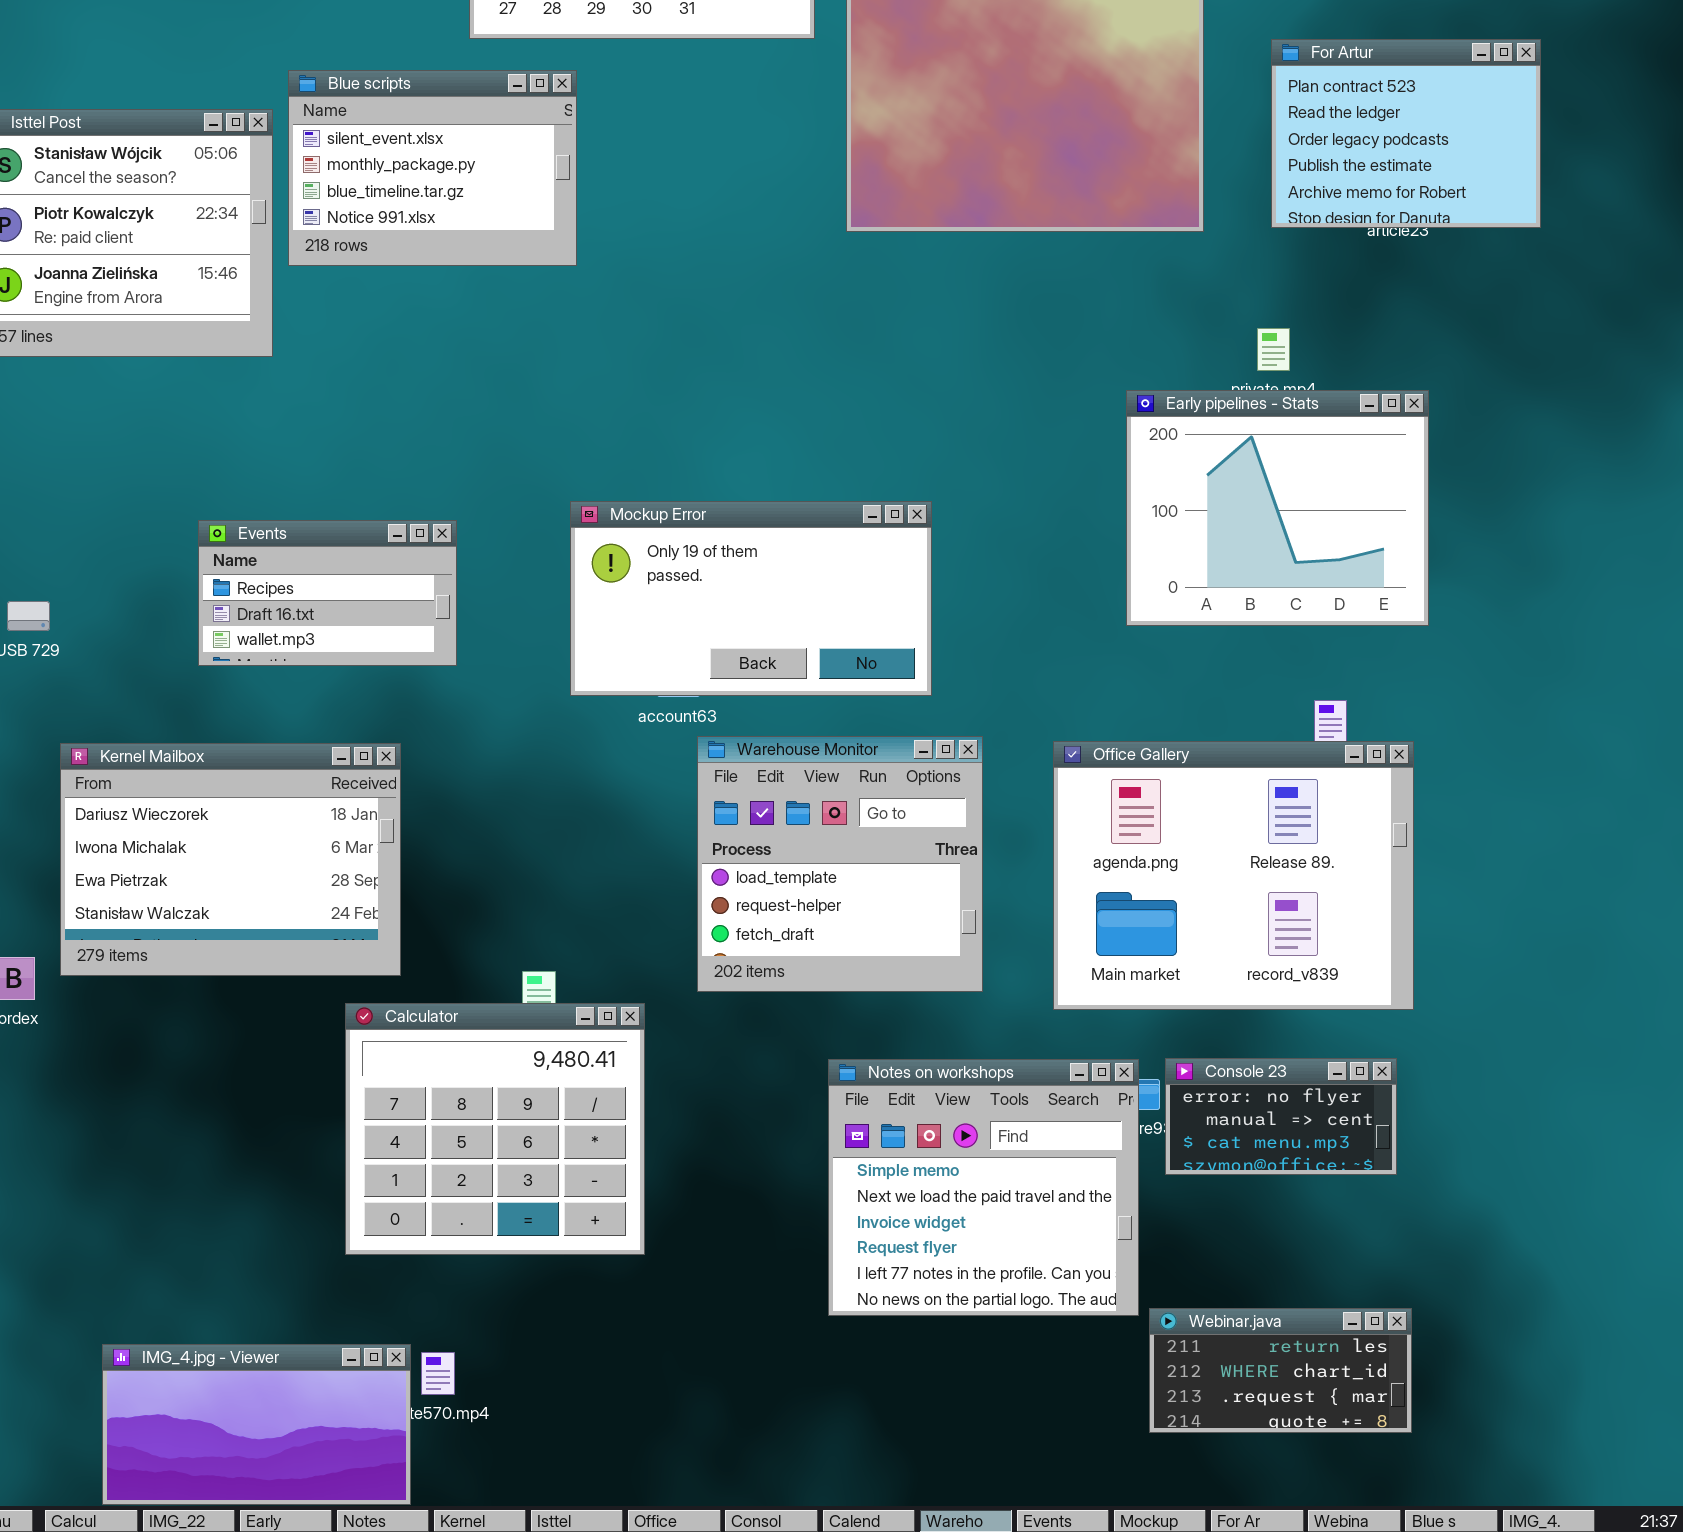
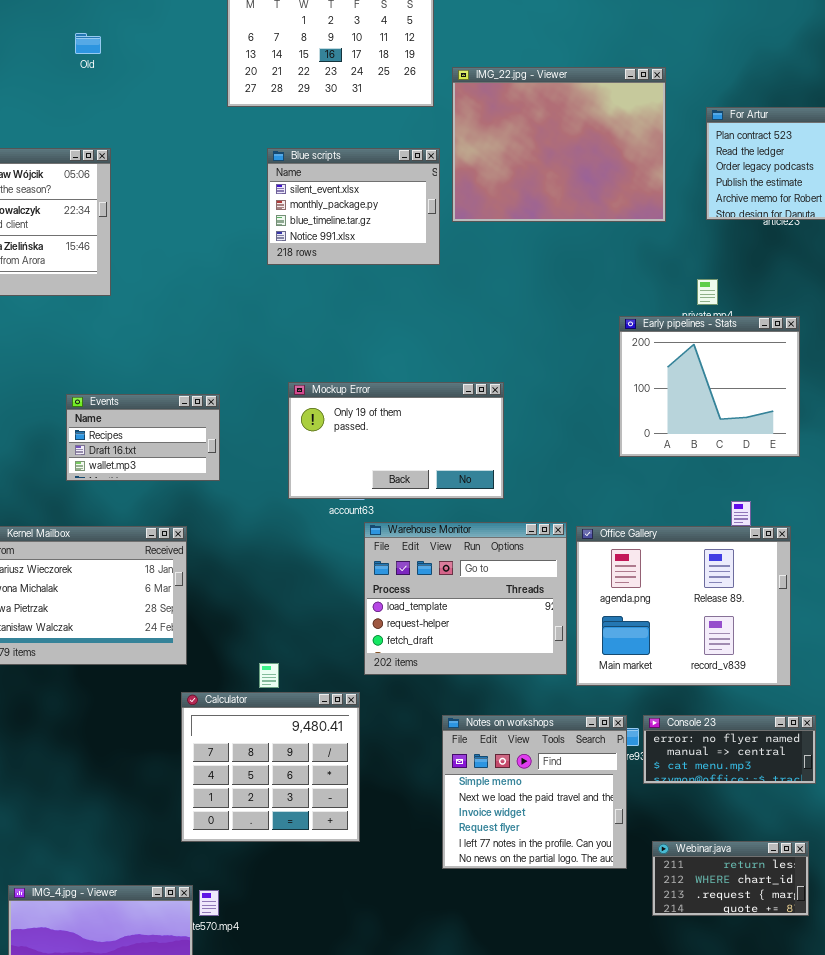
Blue scripts: [288,70,577,266] -> [267,148,440,265], moved
Warehouse Monitor: [697,736,983,992] -> [364,522,567,675], resized
Calculator: [345,1003,645,1255] -> [181,692,360,842], moved
Console 23: [1165,1058,1397,1175] -> [643,715,816,784], resized
Webinar.java: [1149,1308,1412,1433] -> [652,841,809,916], moved

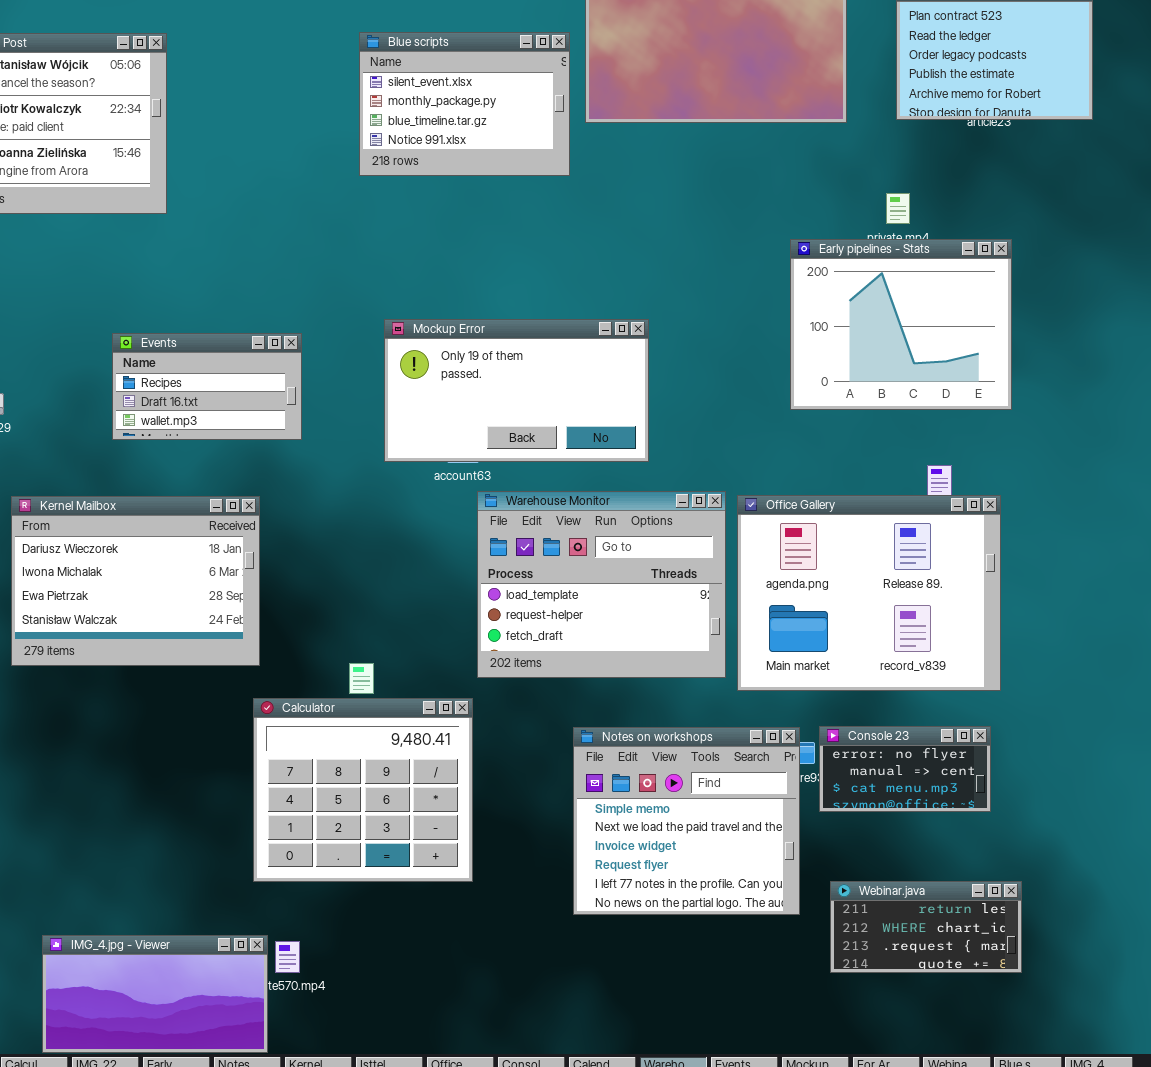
Console 23: [643,715,816,784] -> [819,726,991,812], resized

